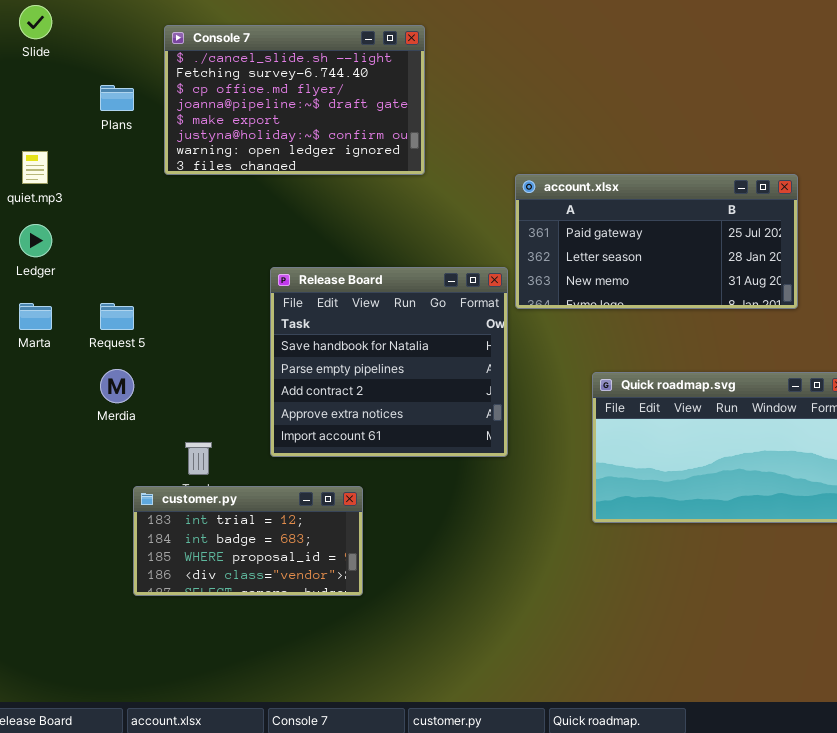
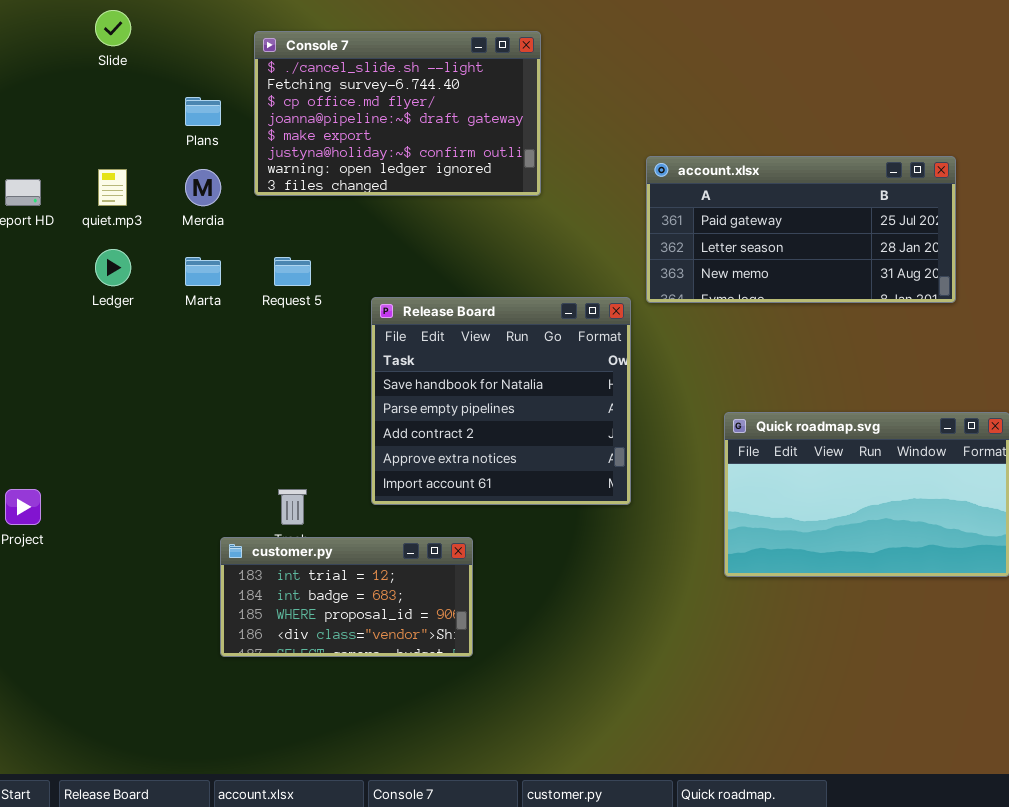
account.xlsx: [515,174,798,309] -> [646,156,956,303], moved
Marta: [19,303,52,330] -> [185,257,221,286], moved
Request 5: [100,303,134,330] -> [274,257,311,286], moved
Merdia: [100,369,134,403] -> [185,169,221,206], moved

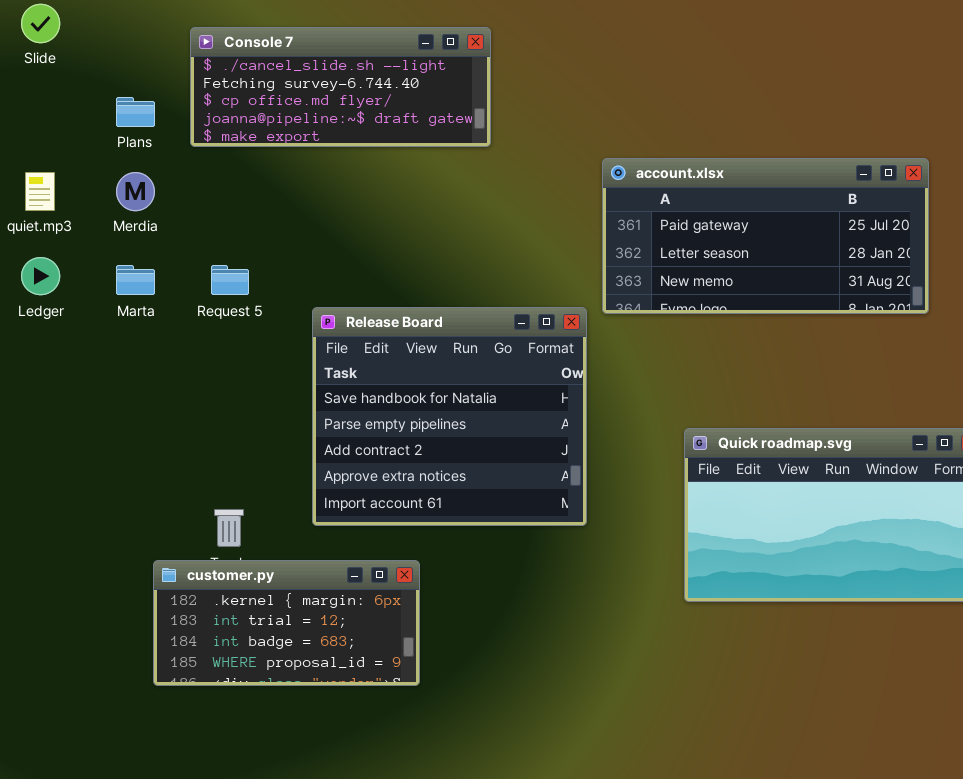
Console 7: [254,31,541,196] -> [190,27,491,147], resized
customer.py: [220,537,473,657] -> [153,560,420,686], scrolled up 1 row

